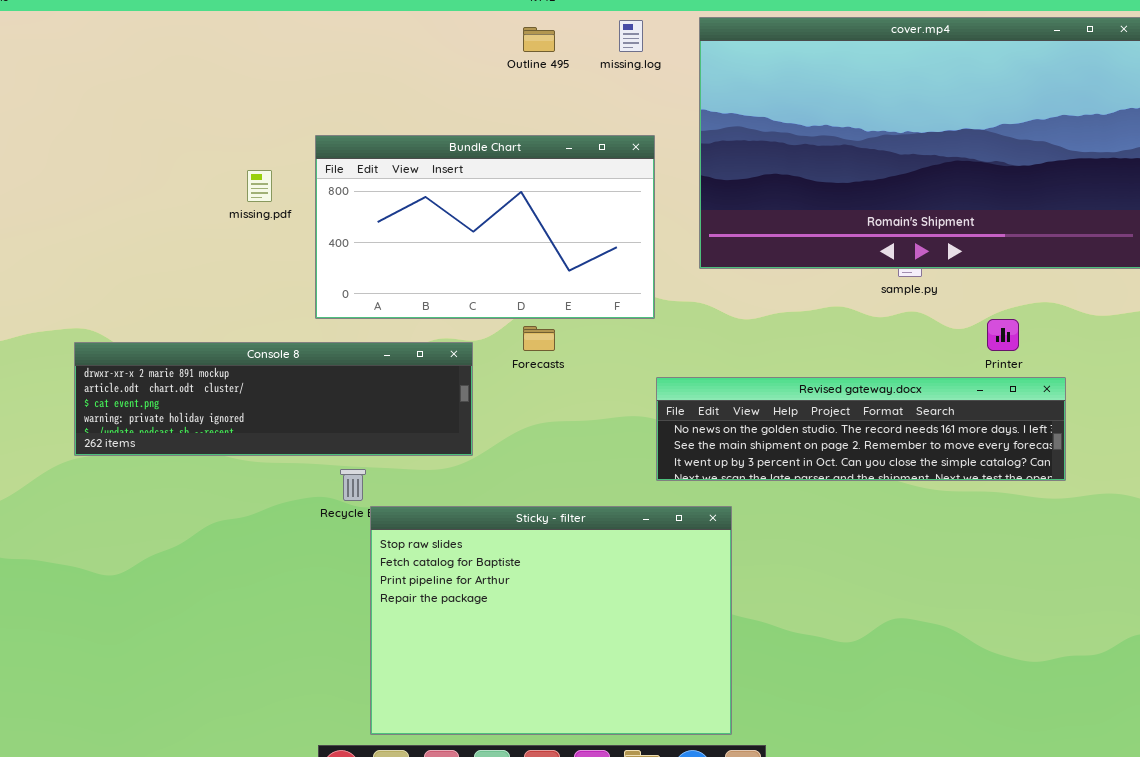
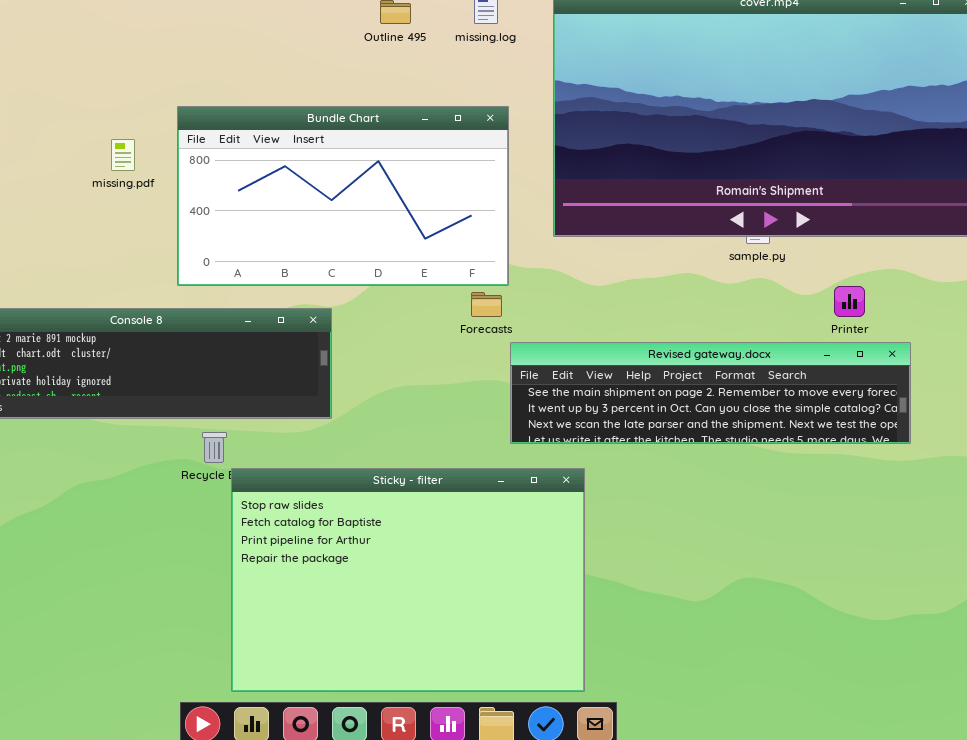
Forecasts: [523,326,555,351] -> [471,292,502,317], moved
Revised gateway.docx: [656,377,1066,481] -> [510,342,911,444], scrolled down 1 row

